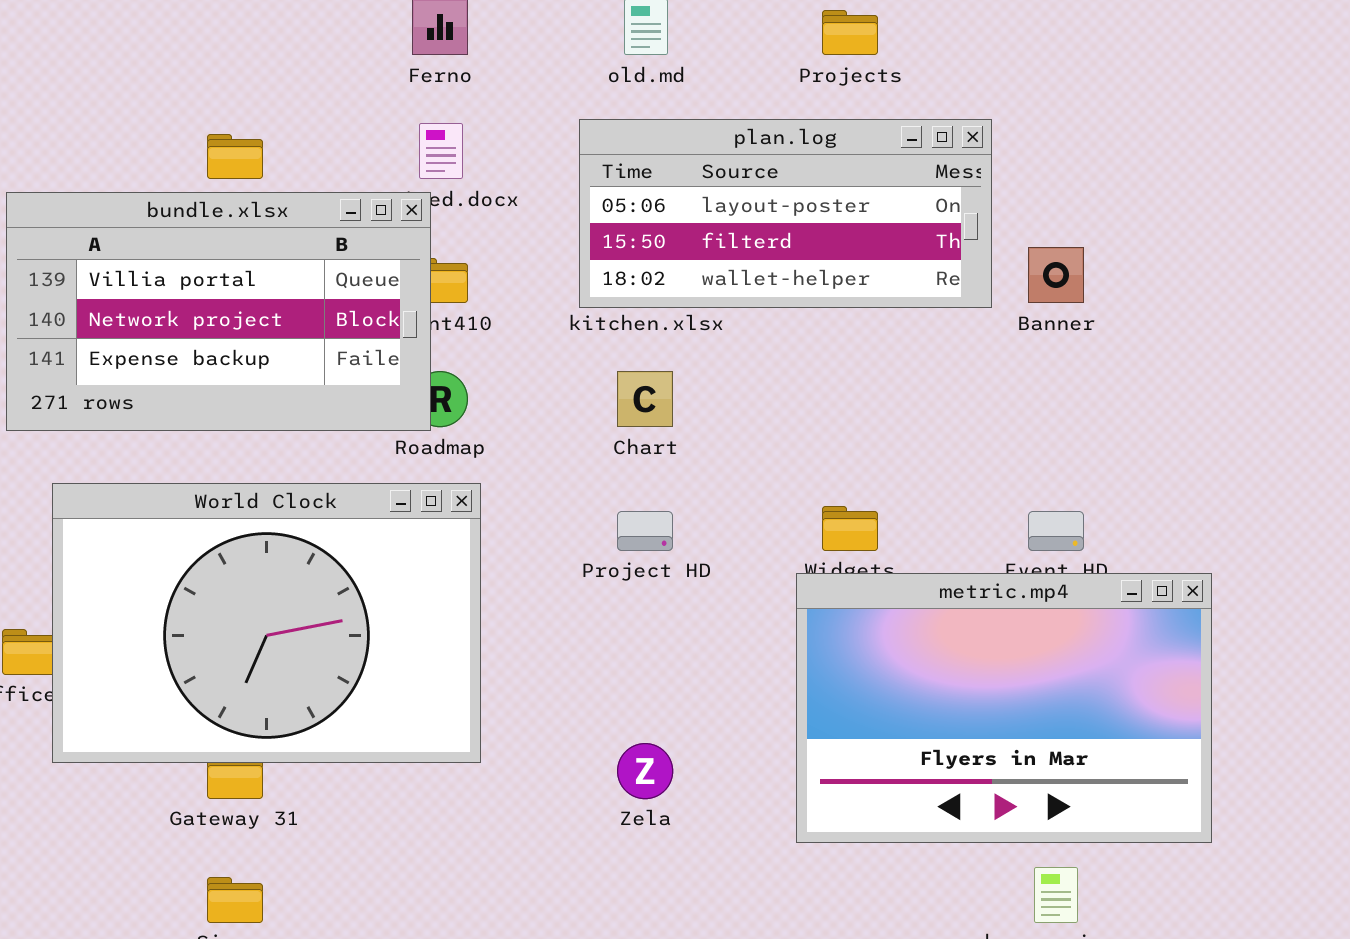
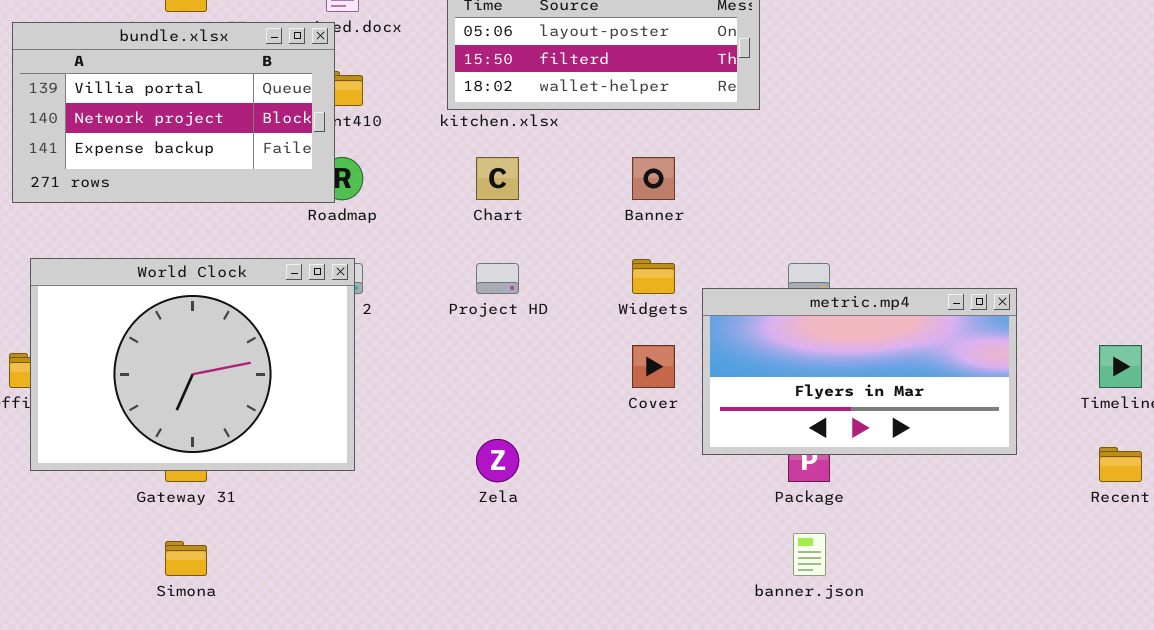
Banner: [1028,247,1084,303] -> [632,157,675,200], moved
World Clock: [52,483,481,763] -> [30,258,355,471], moved
metric.mp4: [796,573,1212,843] -> [702,288,1017,455], moved, resized

